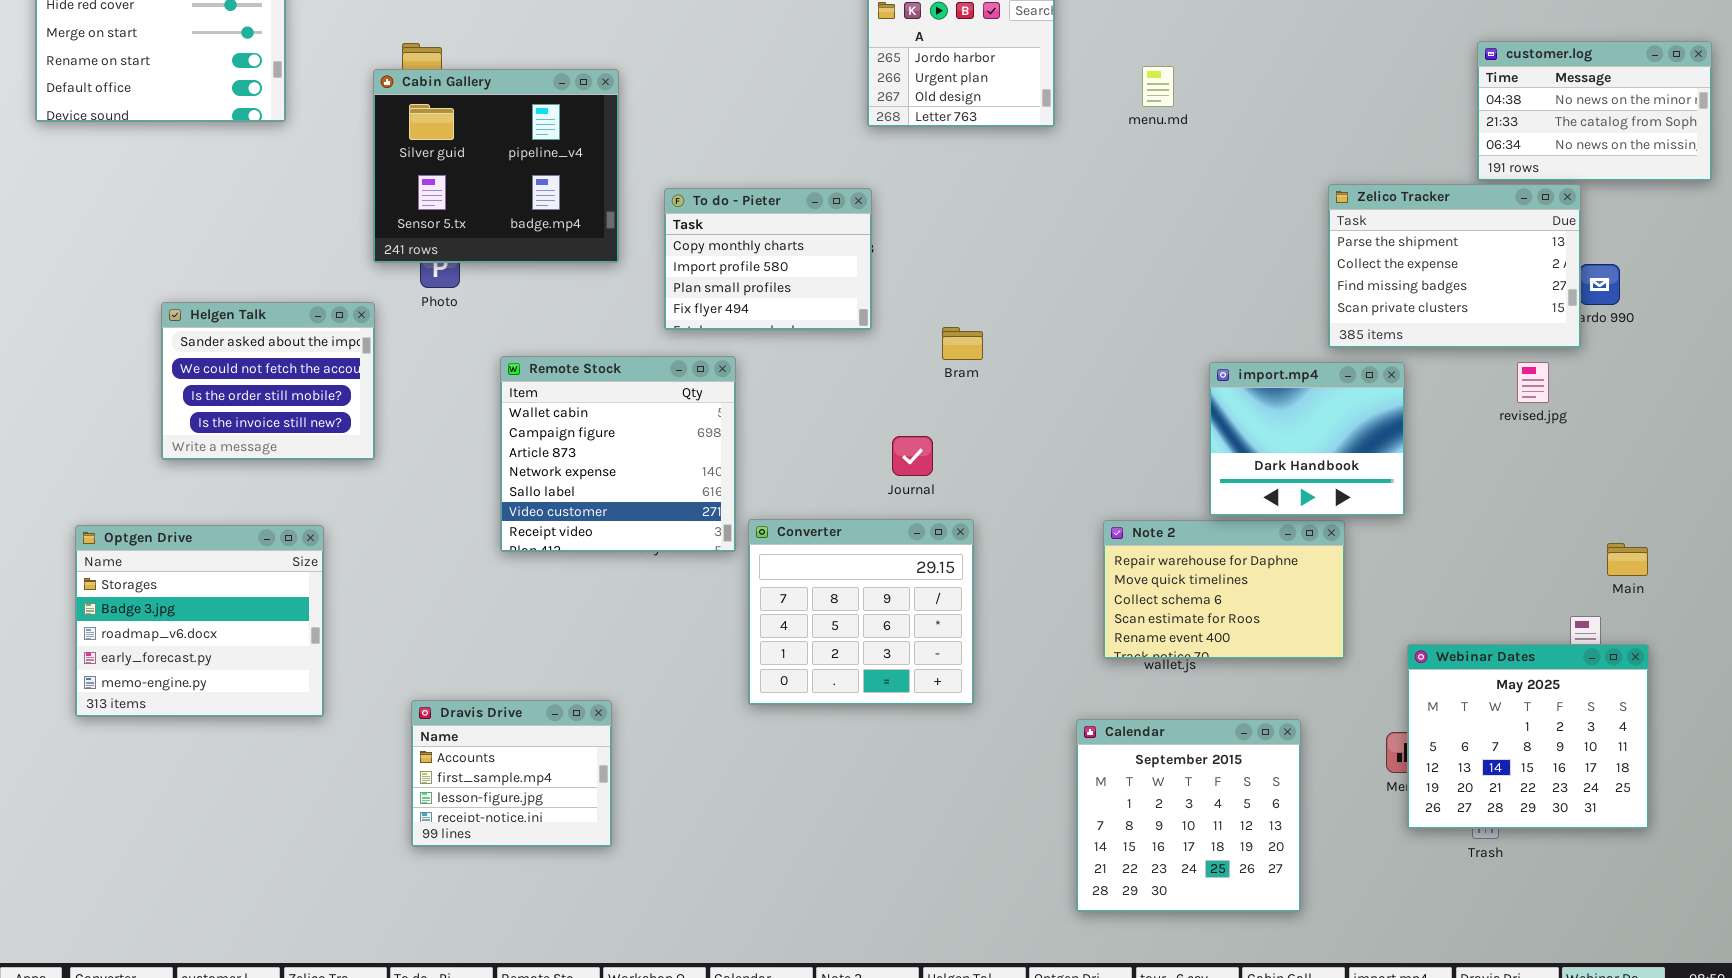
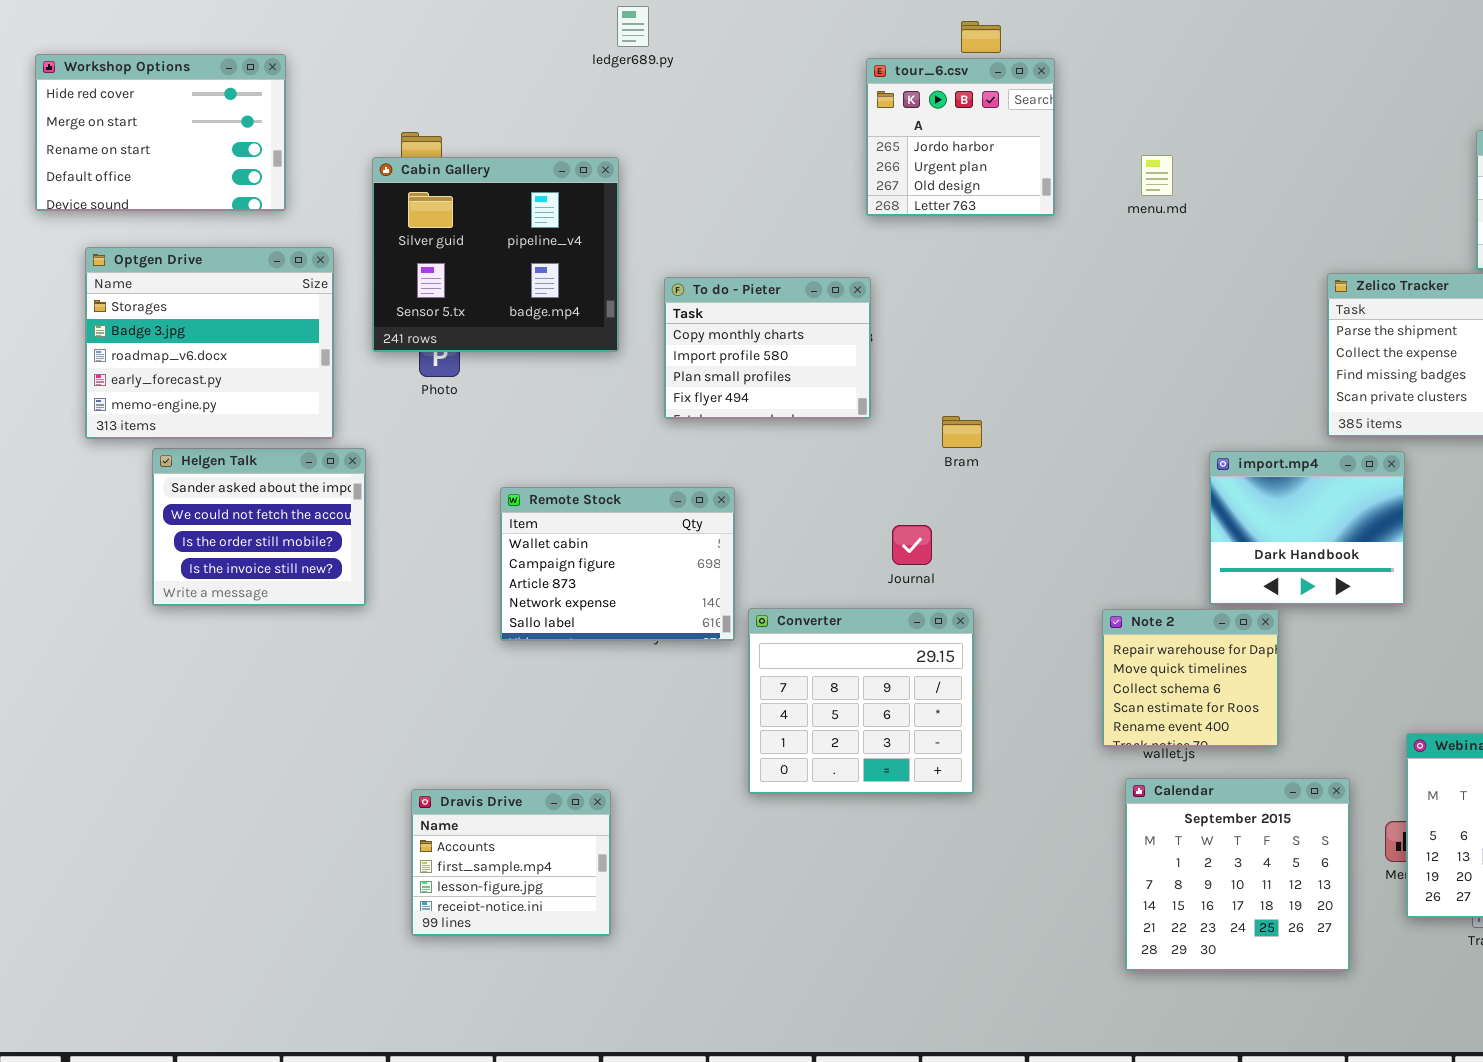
Helgen Talk: [161,302,375,460] -> [152,448,366,606], moved
Remote Stock: [500,356,736,552] -> [500,487,735,641], resized
Note 2: [1103,520,1345,659] -> [1102,609,1279,747], resized
Optgen Drive: [75,525,324,717] -> [85,247,334,439], moved
Calendar: [1076,719,1301,912] -> [1125,778,1350,971], moved

